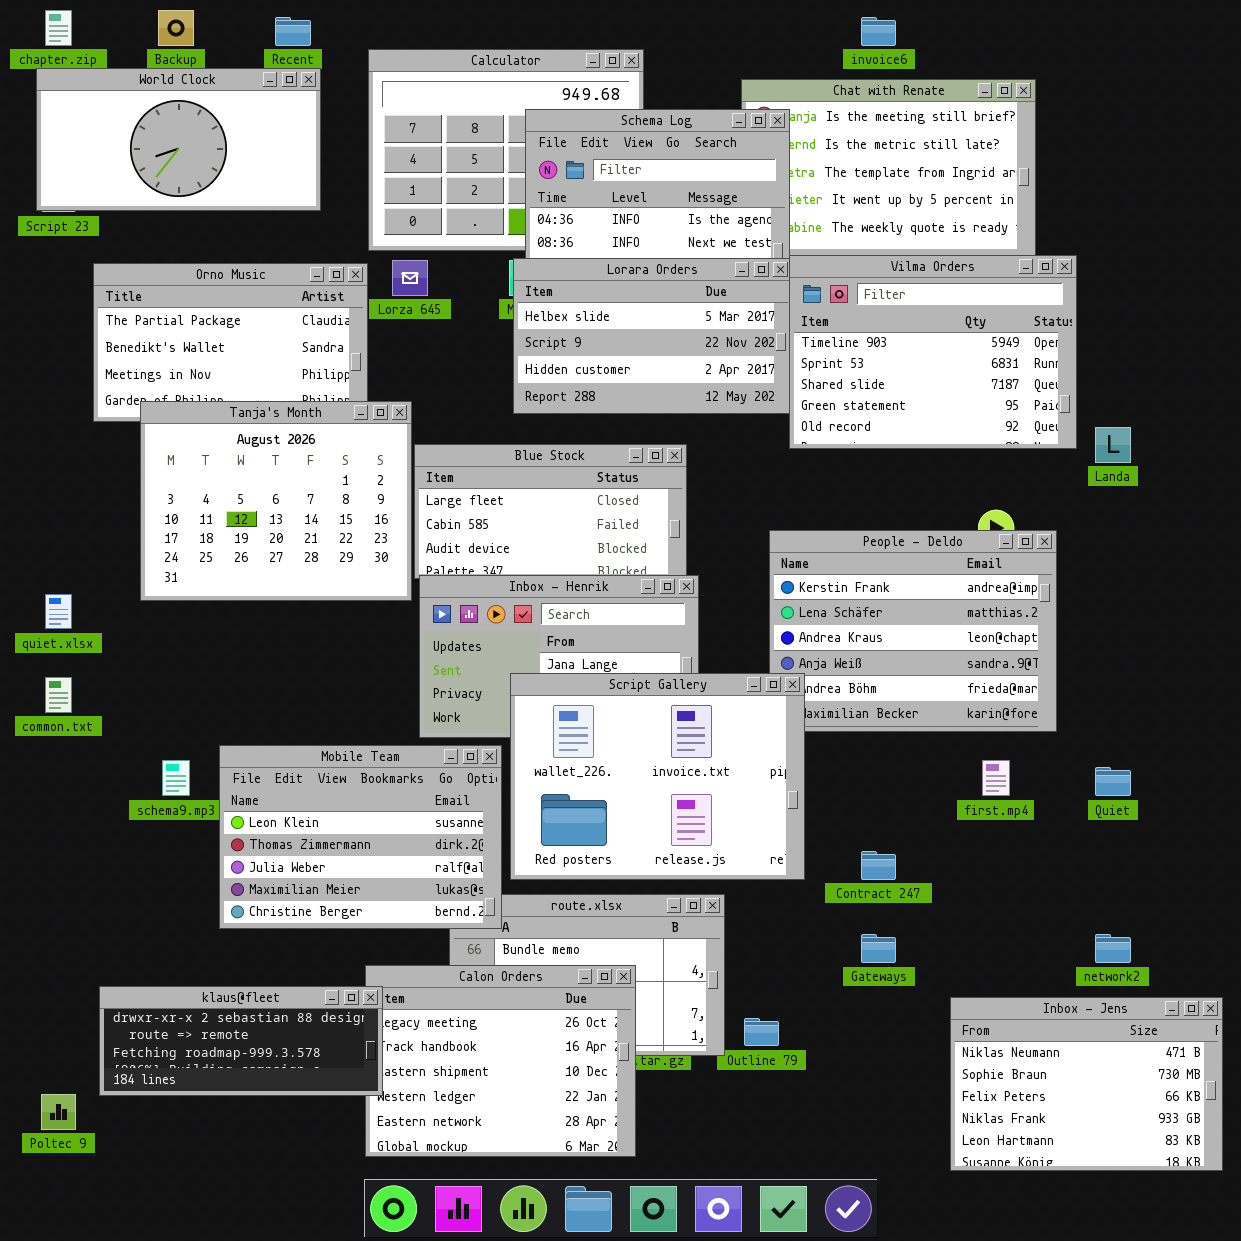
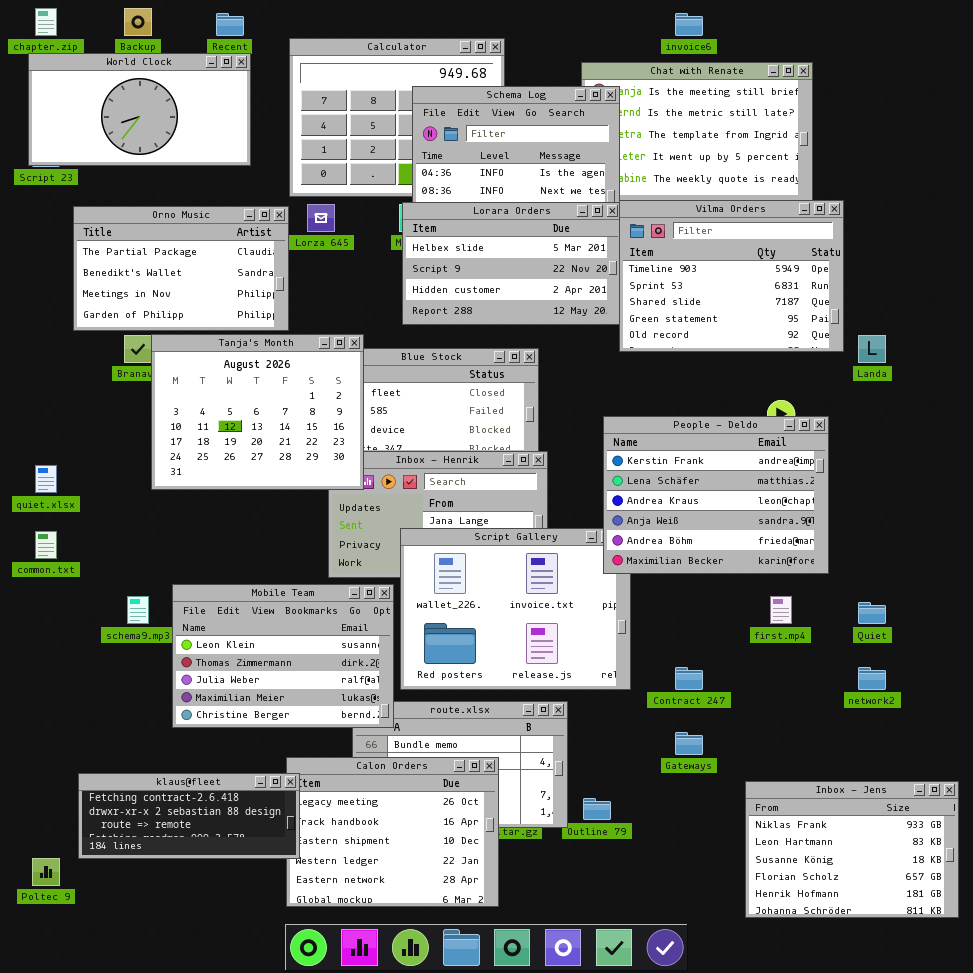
Tanja's Month: [140,401,412,601] -> [151,334,364,490], moved
People - Deldo: [769,530,1057,732] -> [603,416,829,574], raised
network2: [1095,934,1131,963] -> [858,667,886,690], moved
klaus@fleet: [99,986,383,1096] -> [78,773,300,859], scrolled up 1 row
Inbox - Jens: [950,997,1223,1171] -> [745,781,959,918], scrolled down 3 rows

